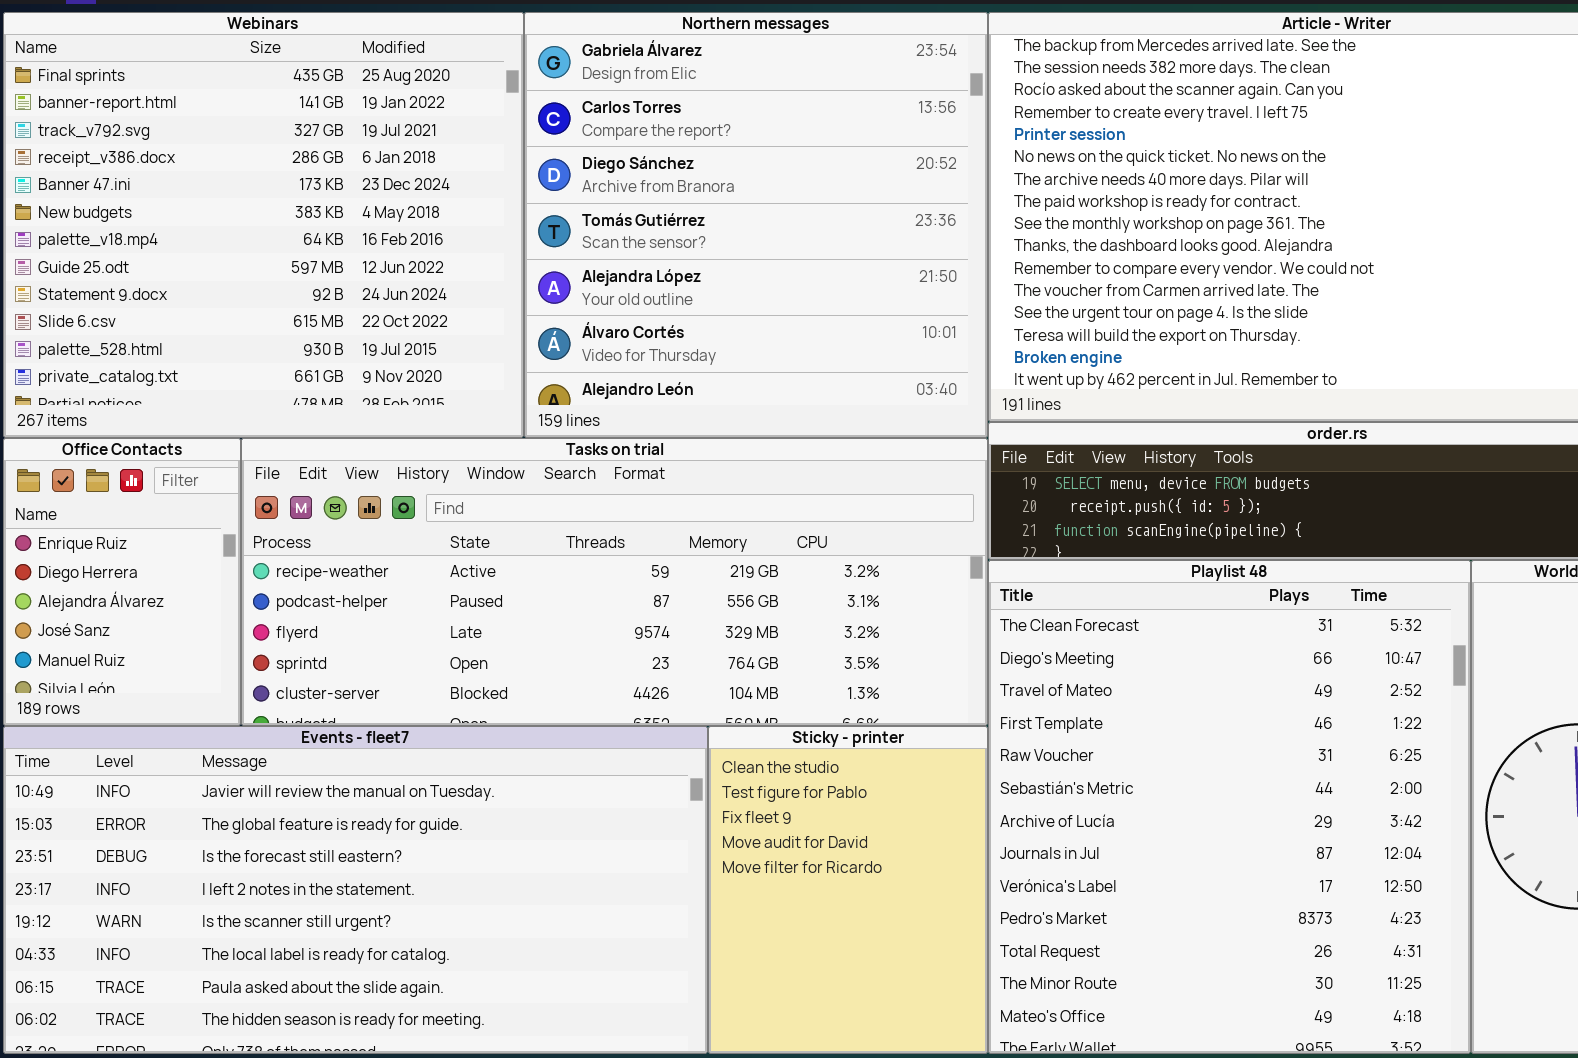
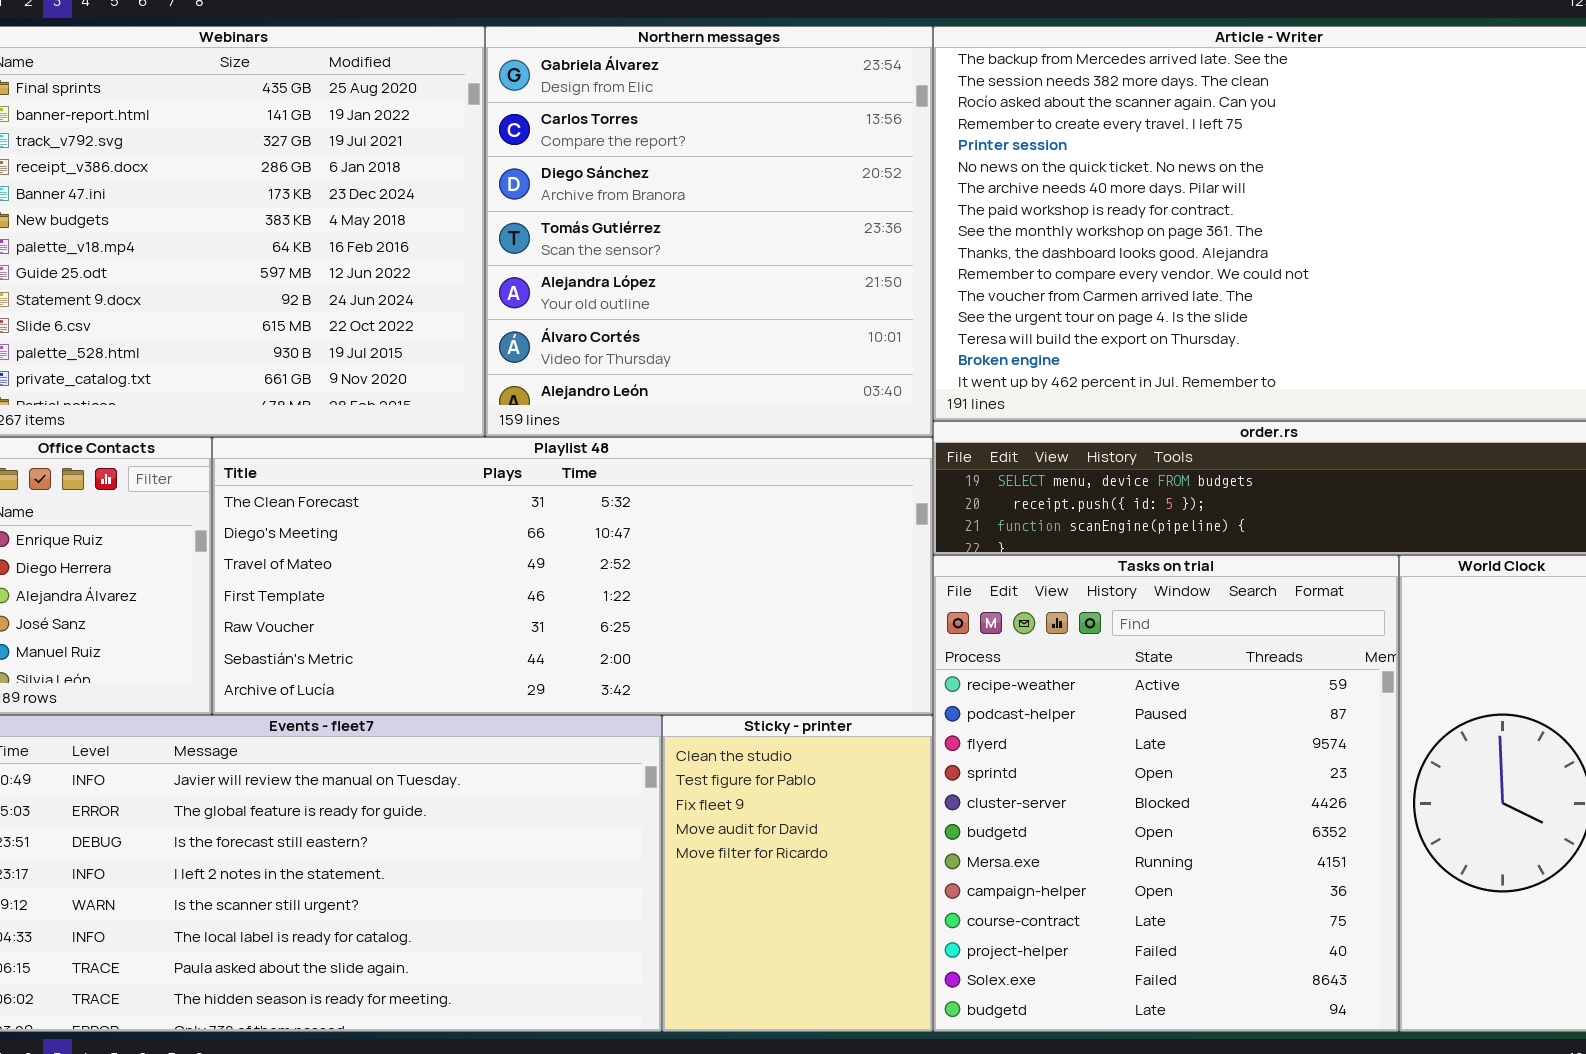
Tasks on trial: [241,438,988,726] -> [933,555,1399,1032], moved, resized
Playlist 48: [988,560,1471,1054] -> [212,437,933,715], moved, resized

